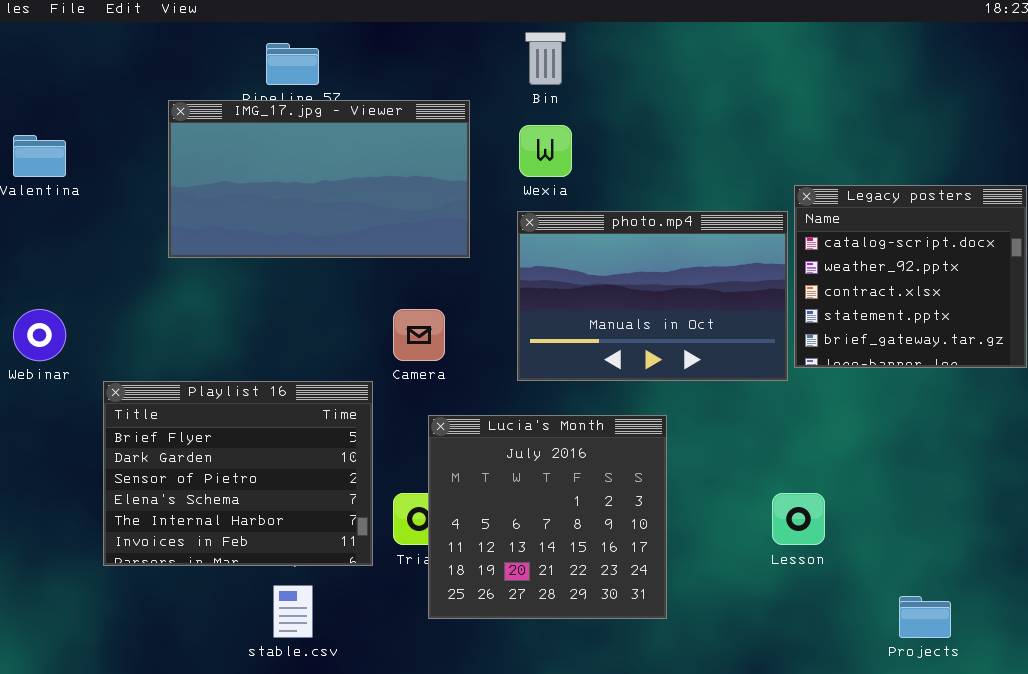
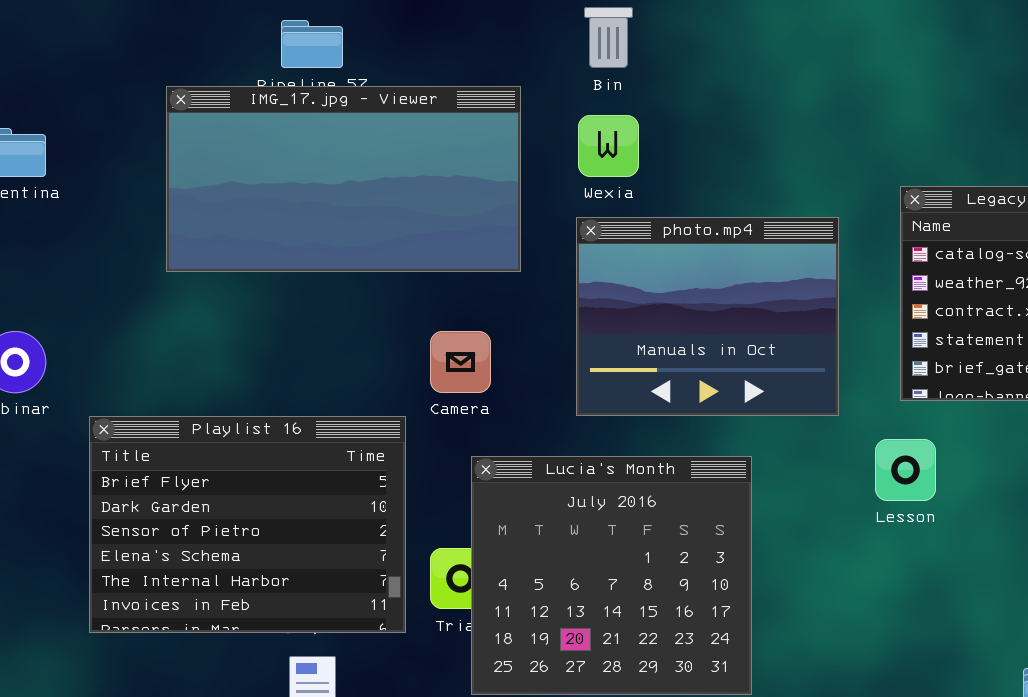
photo.mp4: [517,211,788,381] -> [576,217,839,416], resized
Lesson: [772,493,825,545] -> [875,439,936,501], moved

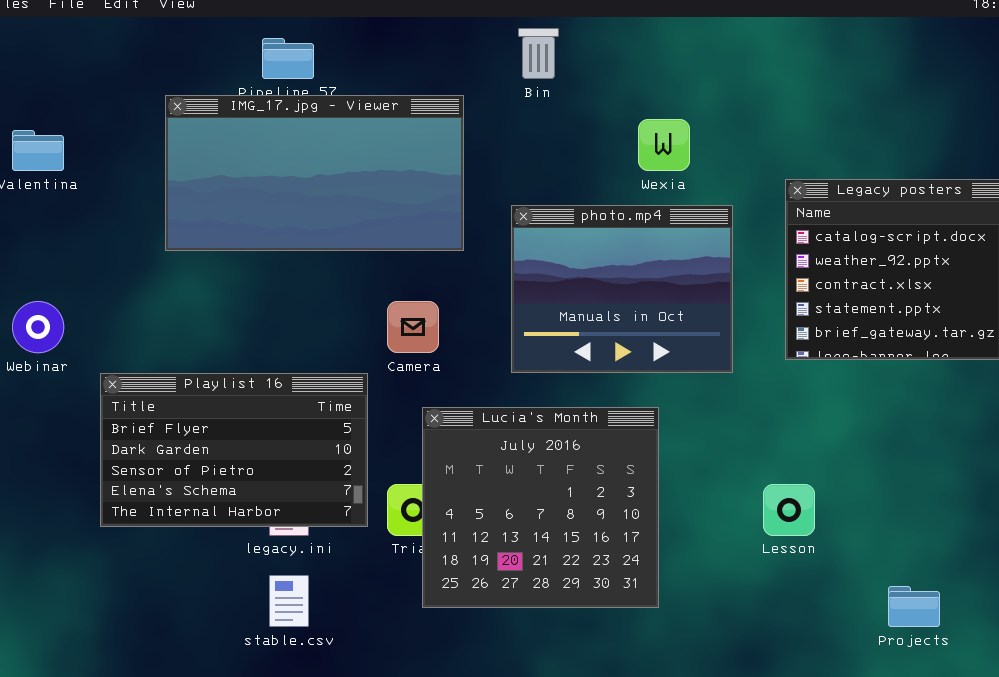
Wexia: [578,115,639,177] -> [638,119,690,171], moved
Playlist 16: [89,416,406,633] -> [100,373,368,527], resized
Lesson: [875,439,936,501] -> [763,484,815,536], moved

